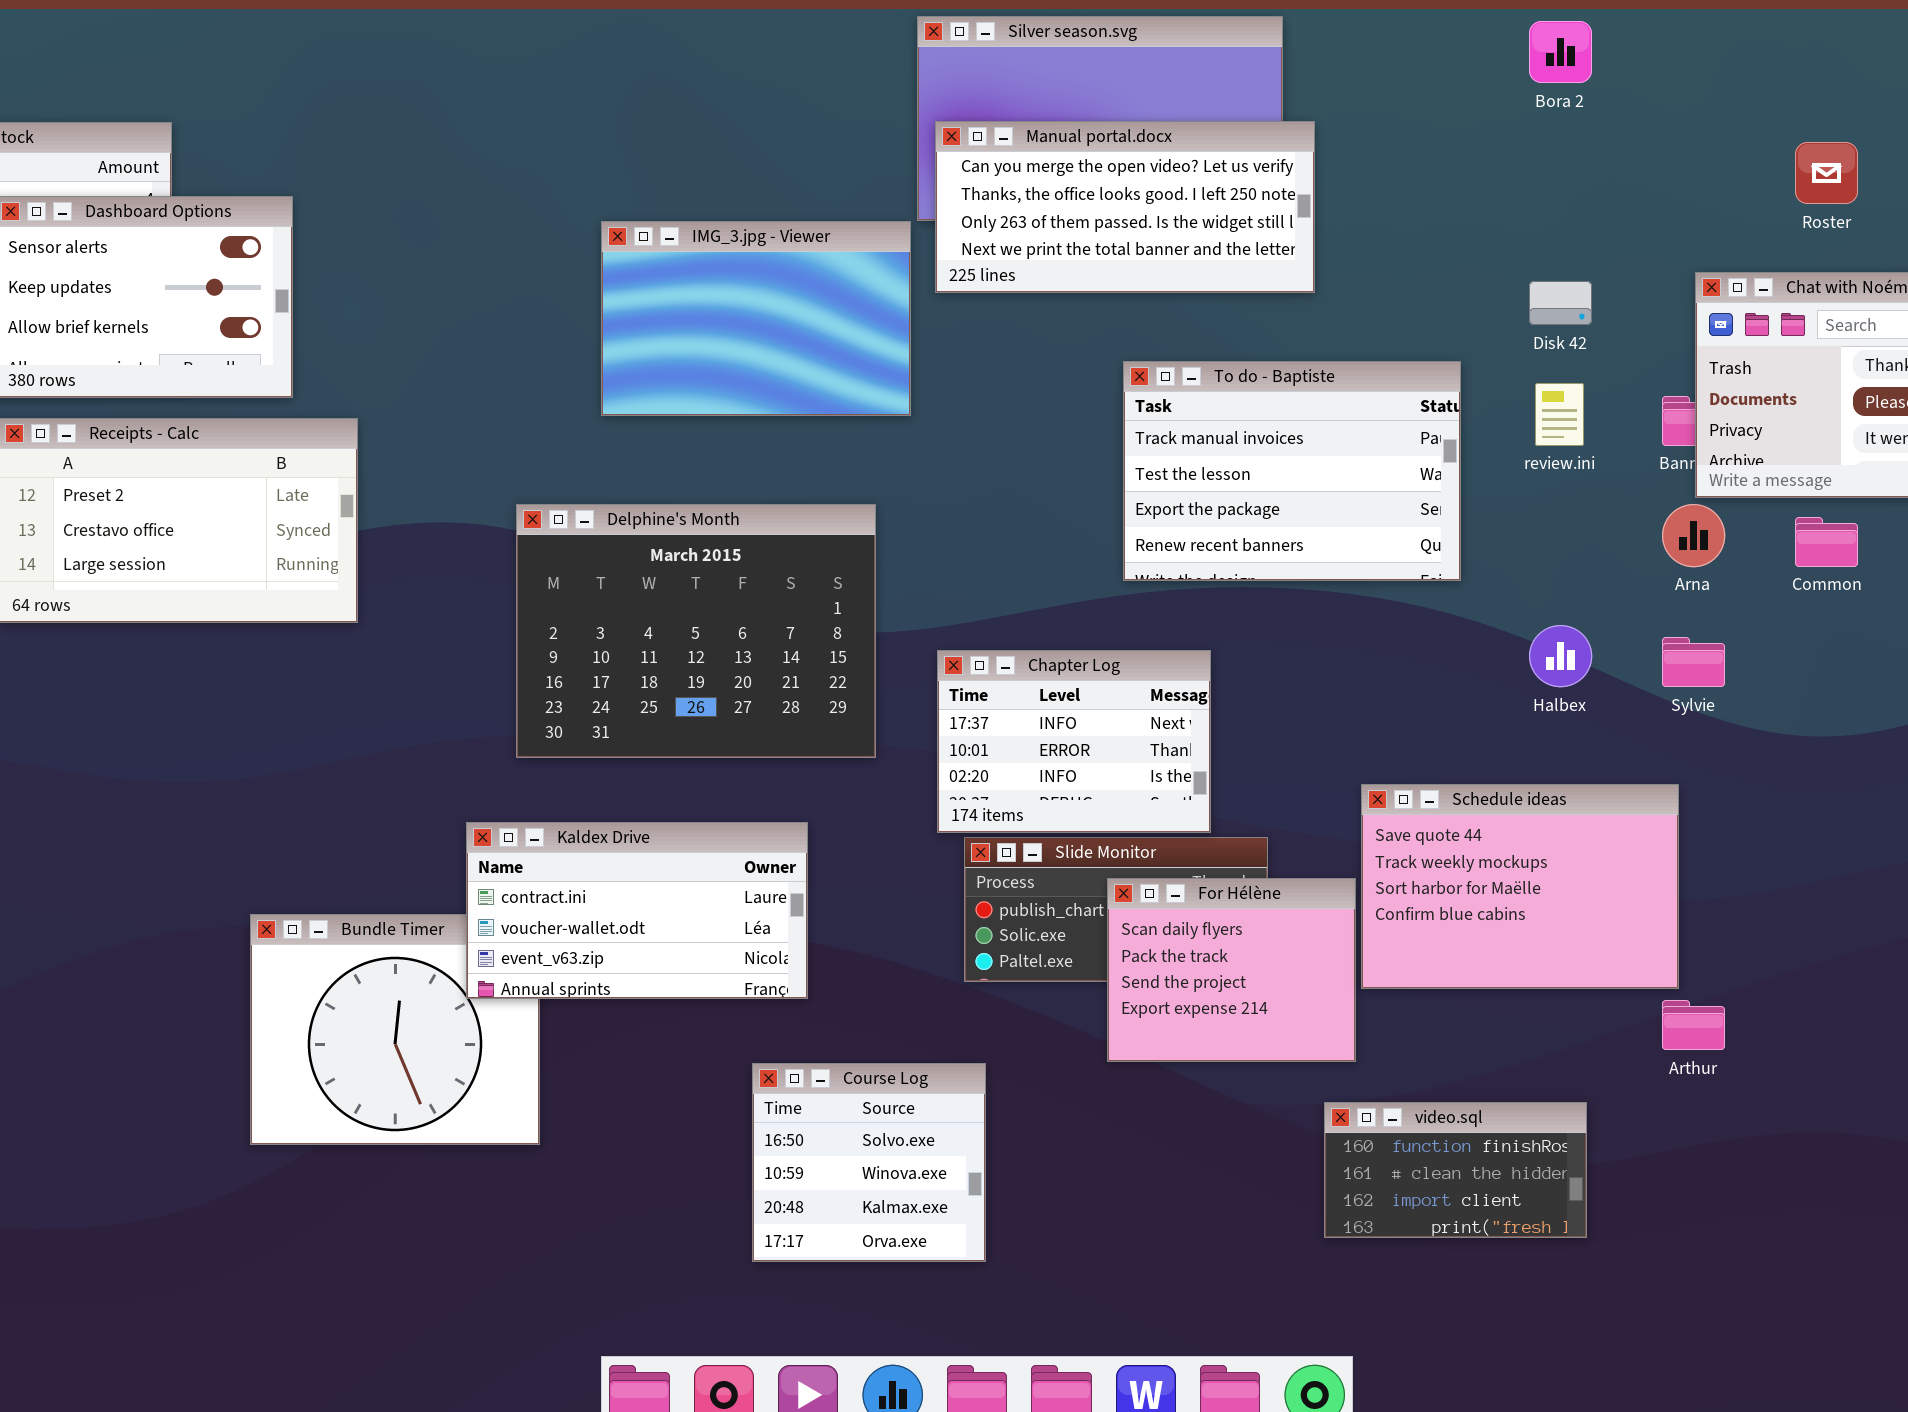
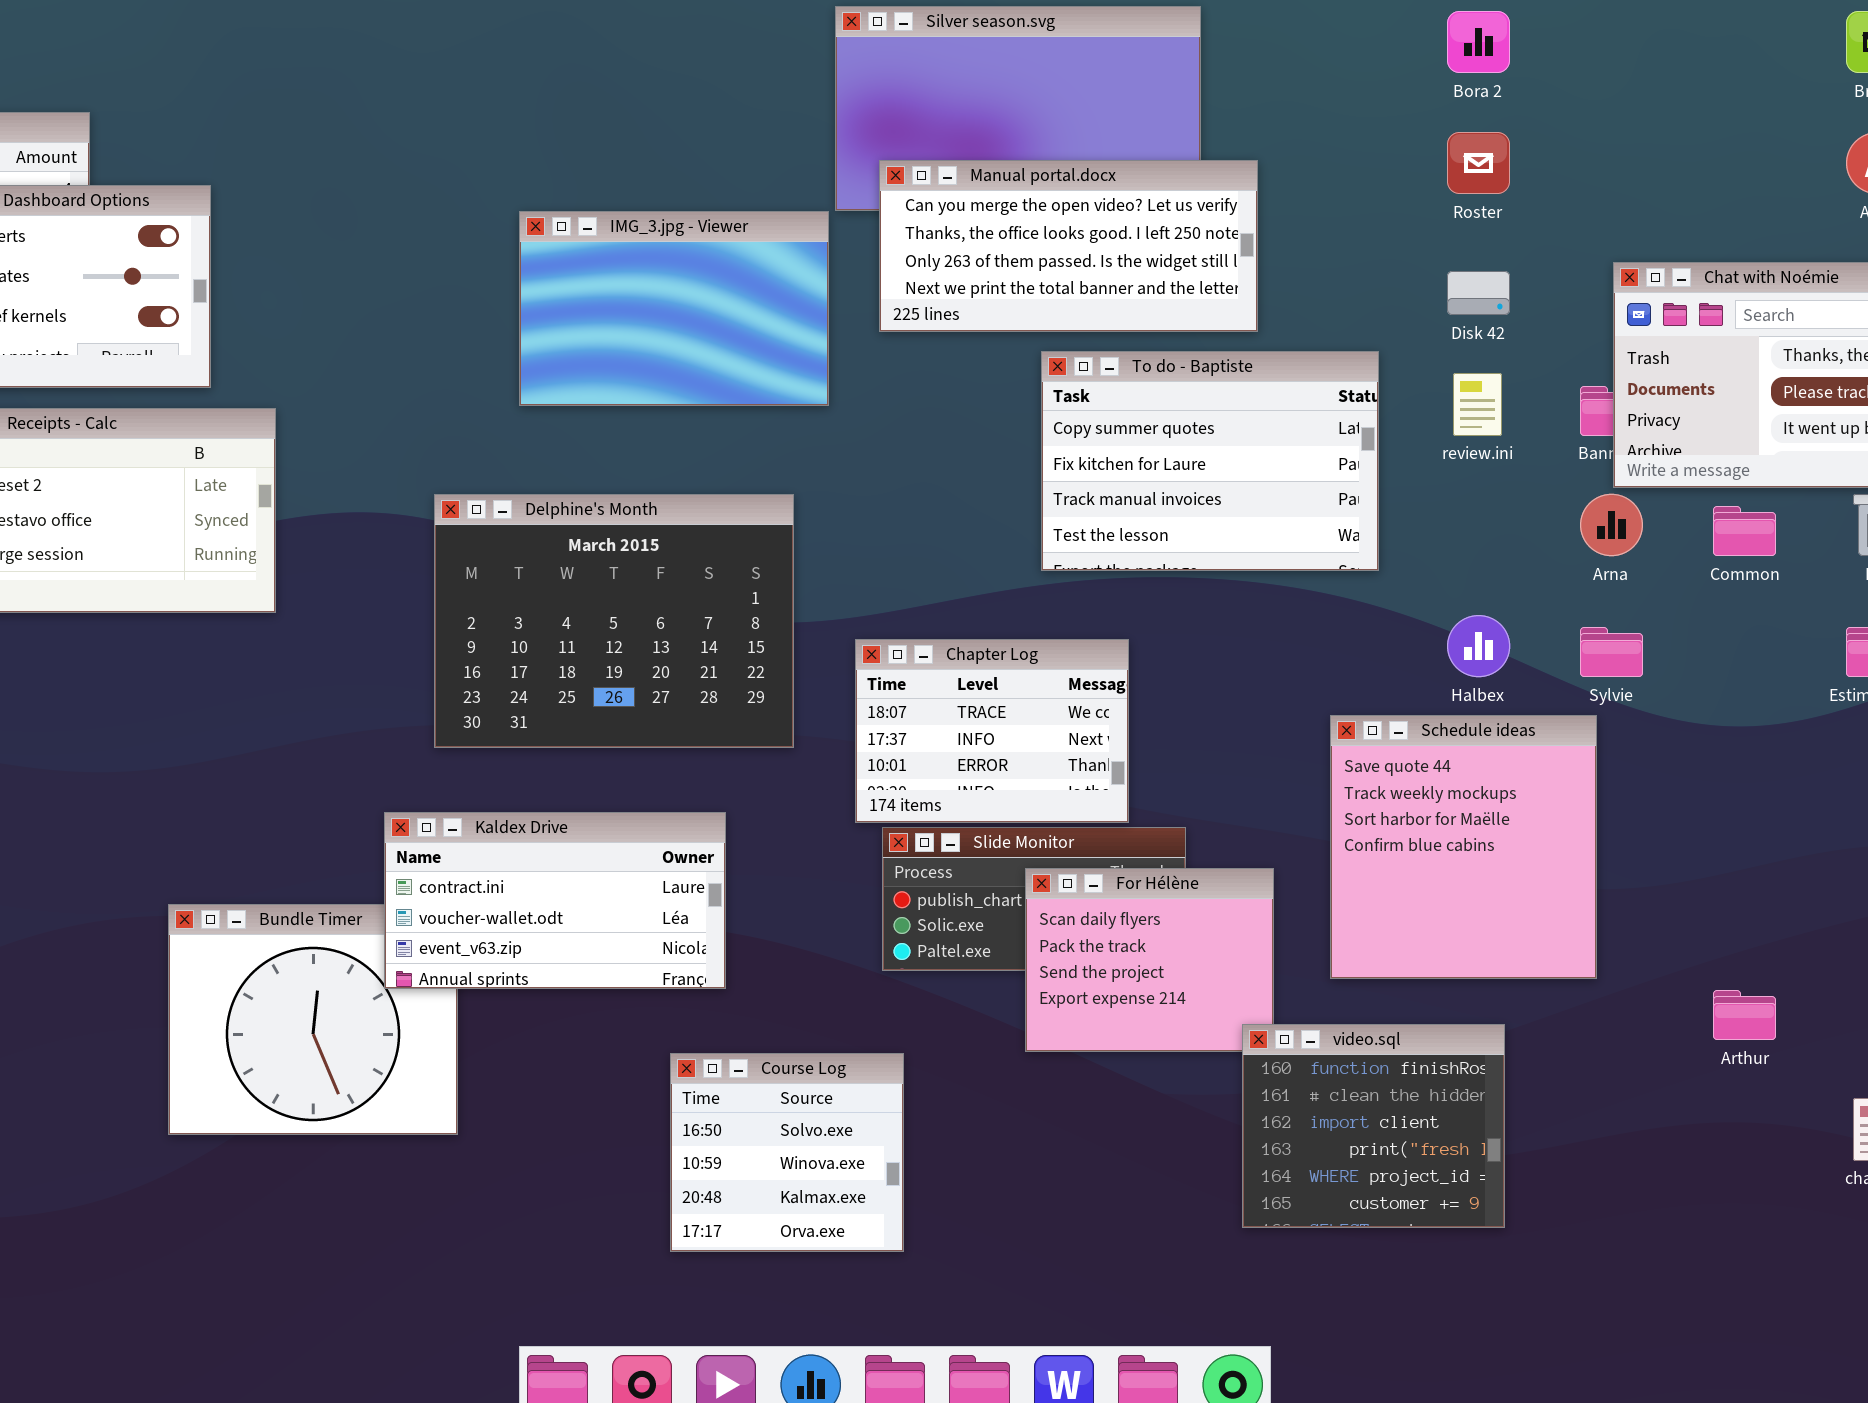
Manual portal.docx: [935,121,1315,293] -> [879,160,1258,332], moved
Roster: [1795,142,1858,204] -> [1447,132,1510,194], moved
To do - Baptiste: [1123,361,1461,581] -> [1041,351,1379,571], scrolled up 2 rows
Chapter Log: [937,650,1211,833] -> [855,639,1129,823], scrolled up 1 row
Schedule ideas: [1361,784,1679,989] -> [1330,715,1597,979], resized
Arthur: [1662,1000,1725,1050] -> [1713,990,1776,1040], moved
video.sql: [1324,1102,1587,1238] -> [1242,1024,1505,1228], resized

